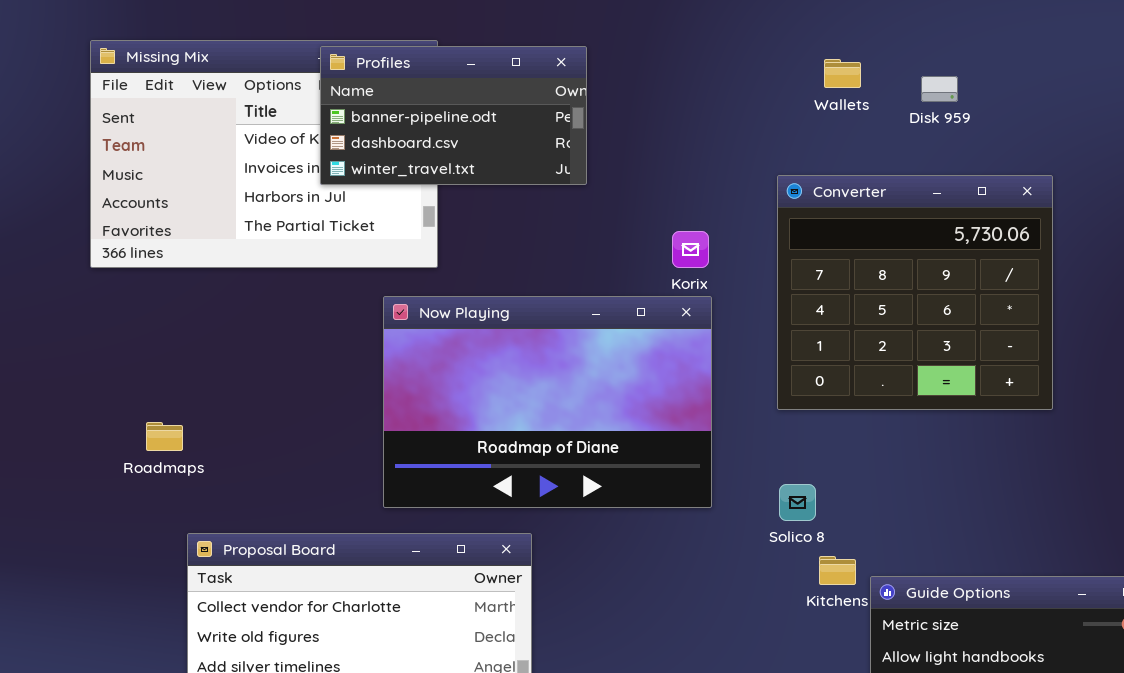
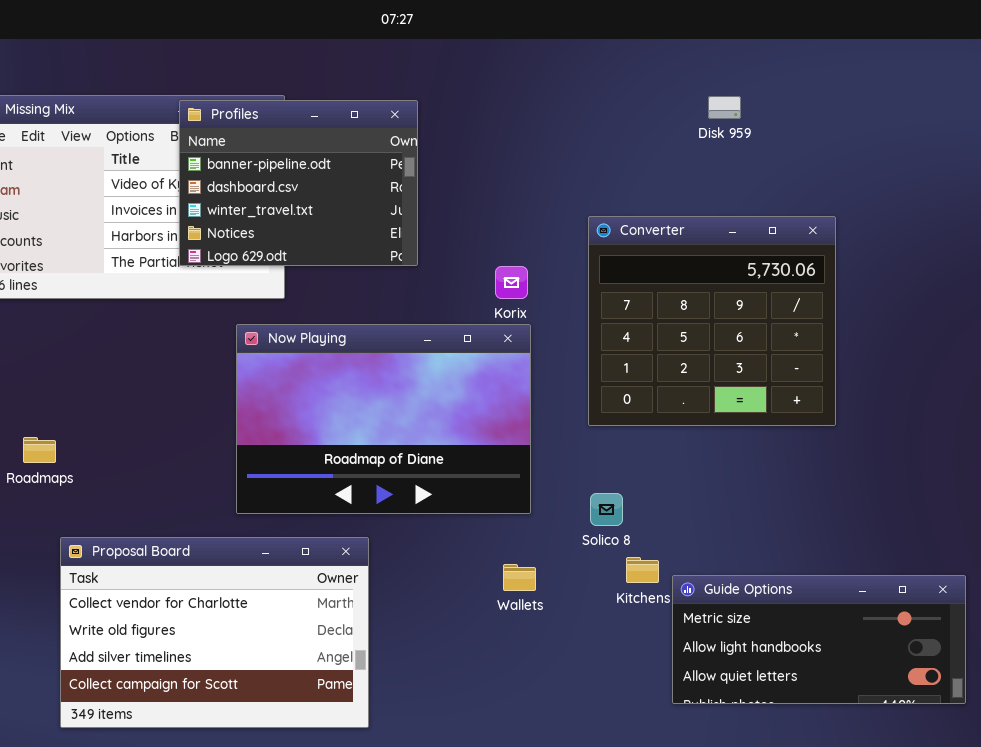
Profiles: [320,46,587,185] -> [179,100,418,266], resized
Wallets: [824,59,861,88] -> [503,564,536,591], moved
Disk 959: [921,76,958,102] -> [708,96,741,119], moved

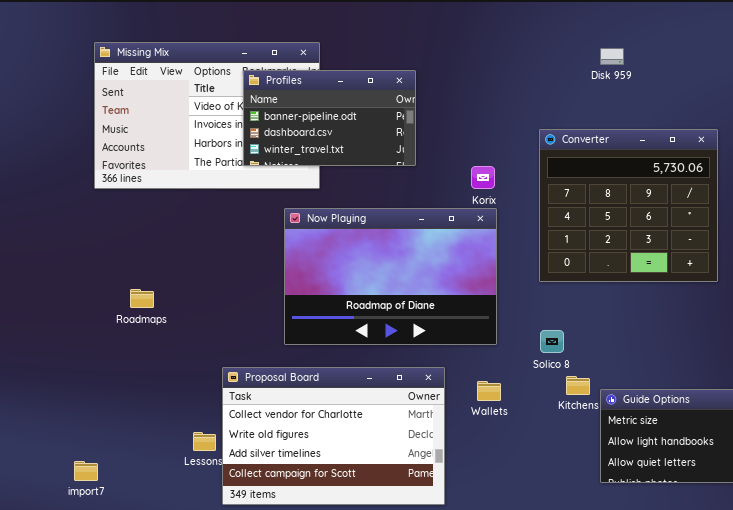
Disk 959: [708,96,741,119] -> [600,48,624,65], moved
Profiles: [179,100,418,266] -> [243,70,416,166], resized
Proposal Board: [60,537,369,728] -> [222,367,445,505], moved

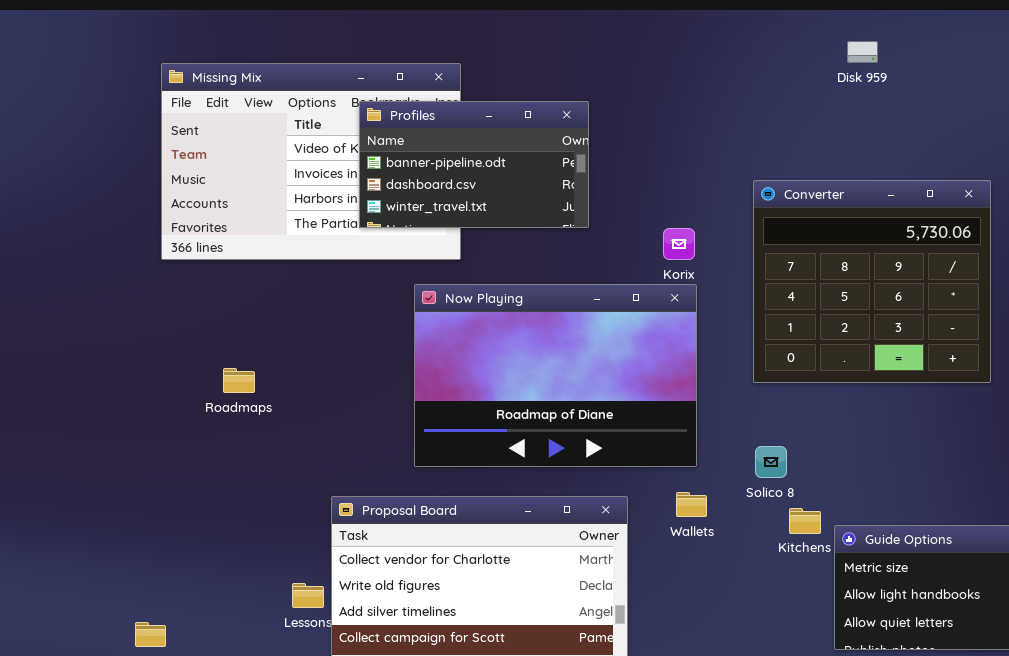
Disk 959: [600,48,624,65] -> [847,41,878,63], moved
Roadmaps: [130,289,154,308] -> [223,368,255,393], moved
Wallets: [477,381,501,401] -> [676,492,707,517], moved

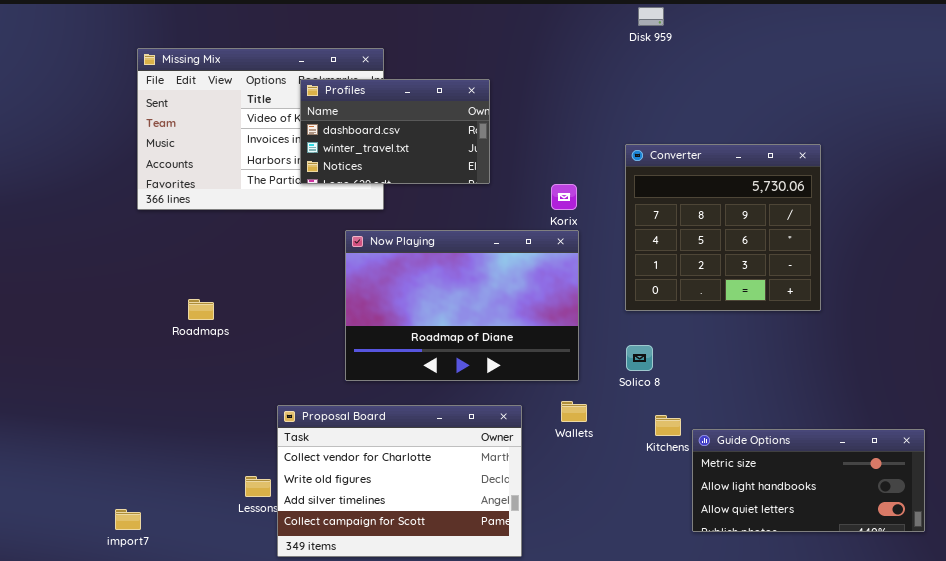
Disk 959: [847,41,878,63] -> [638,7,664,26], moved
Profiles: [359,101,589,228] -> [300,79,490,184], scrolled down 1 row
Solico 8: [755,446,787,478] -> [626,345,653,371], moved

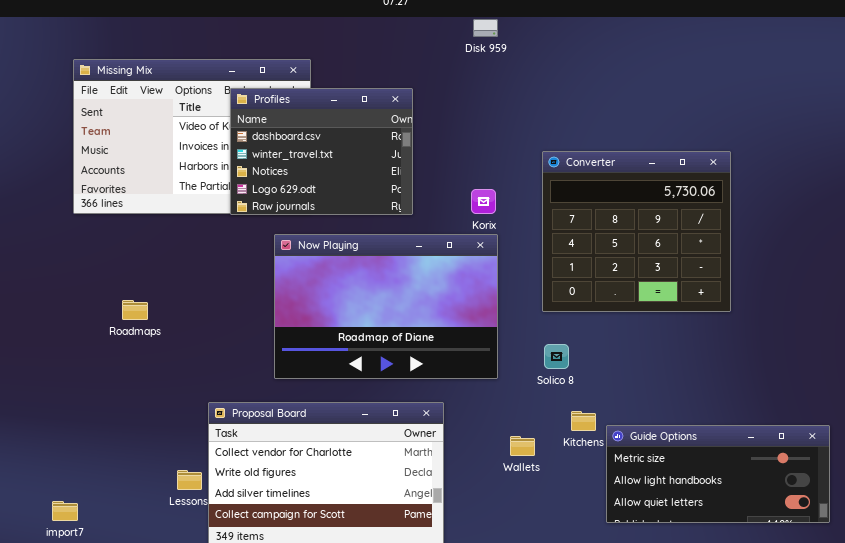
Disk 959: [638,7,664,26] -> [473,19,498,37], moved
Profiles: [300,79,490,184] -> [230,88,413,215], resized
Wallets: [561,401,587,422] -> [510,436,535,456], moved

